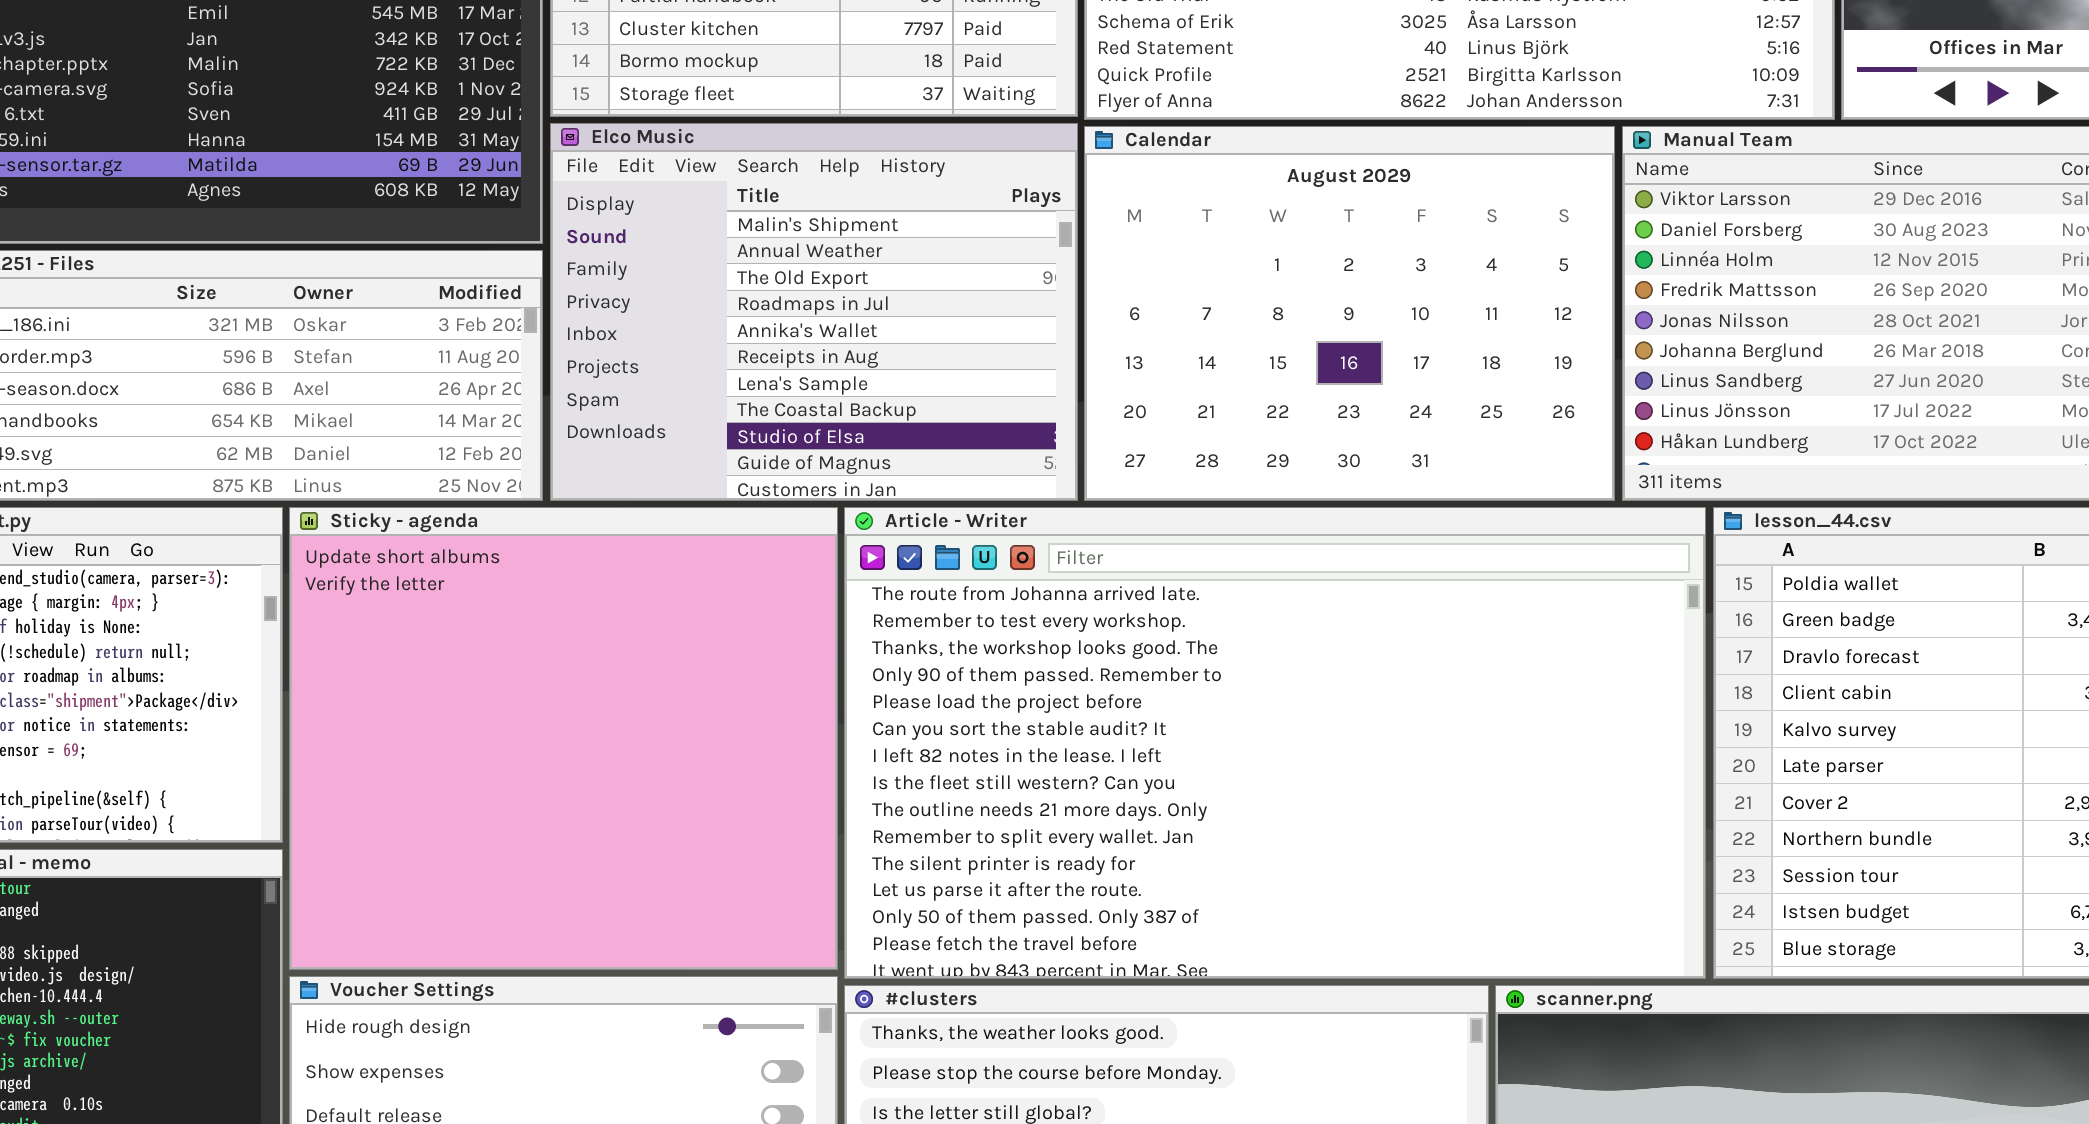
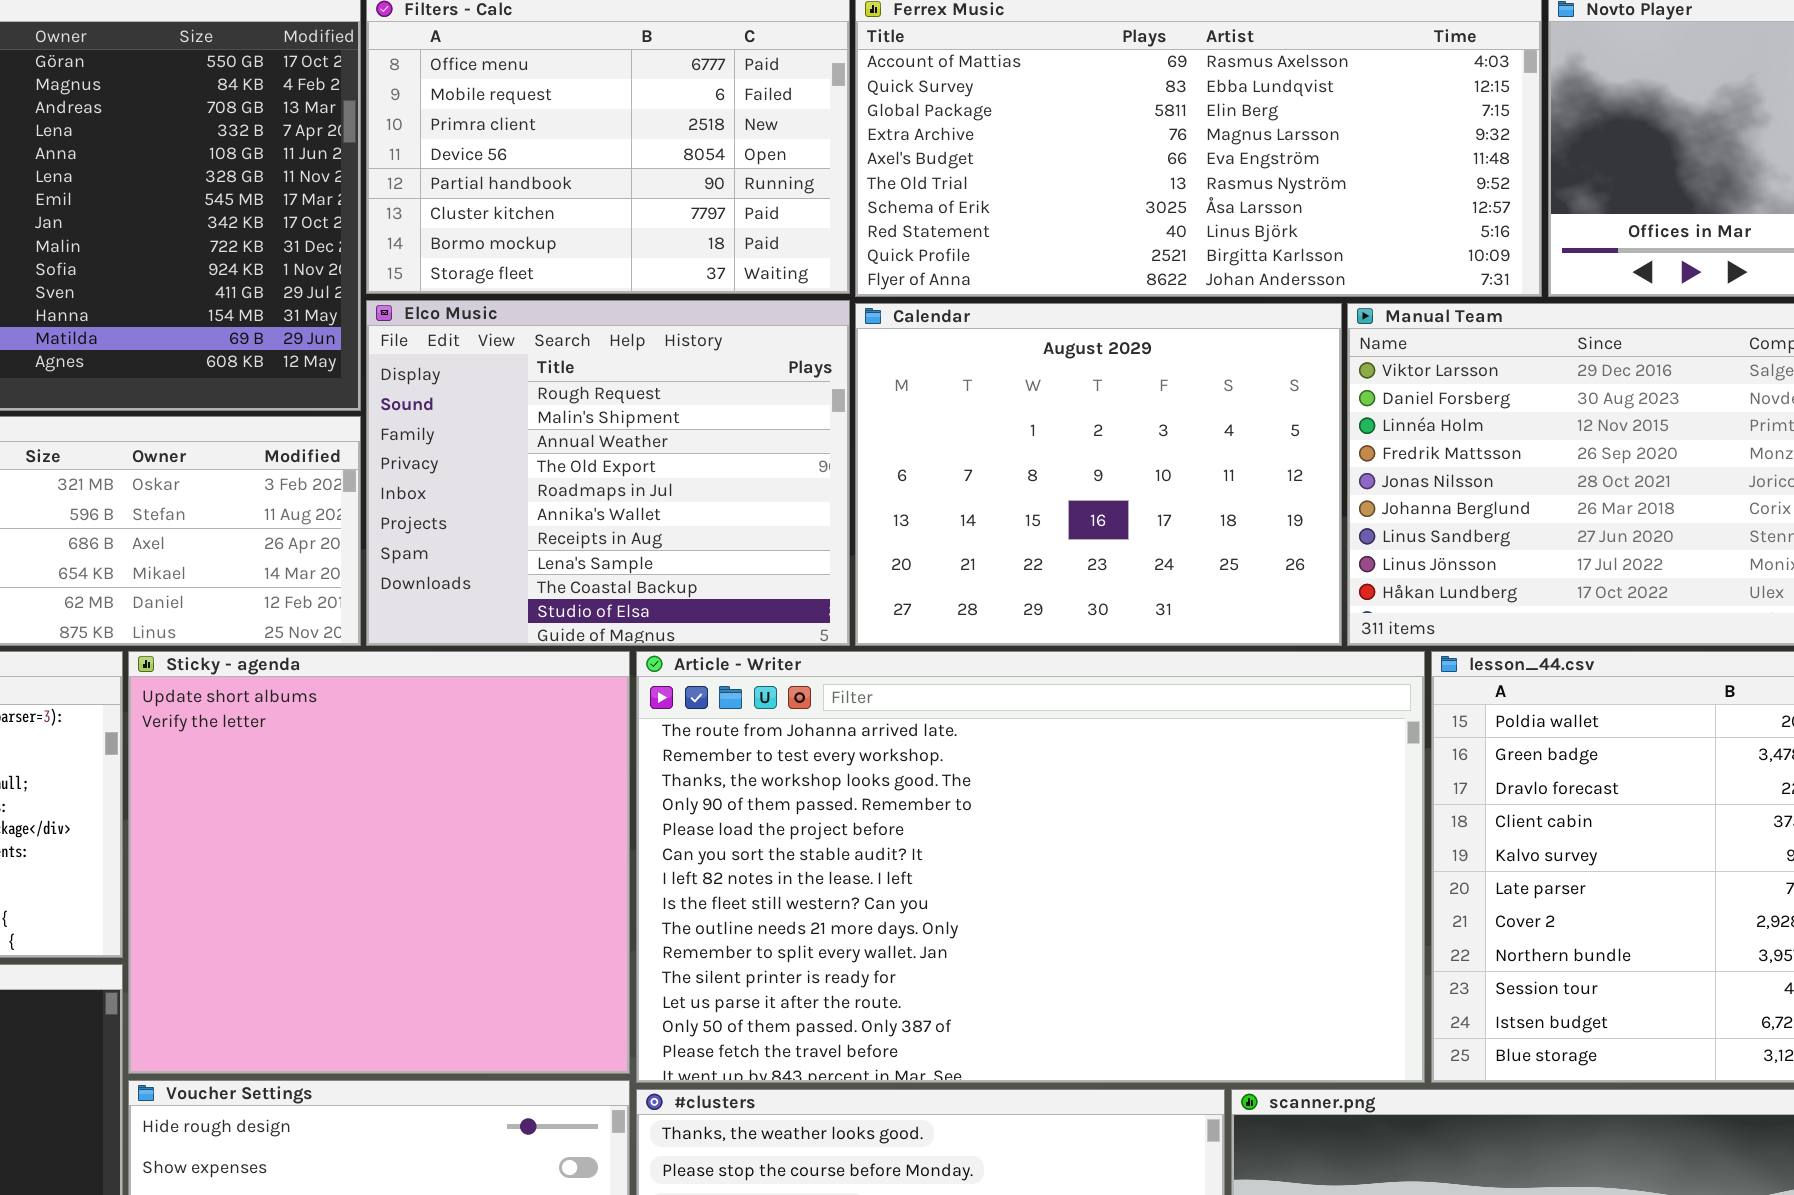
Elco Music: [550,123,1078,501] -> [366,300,850,646], scrolled up 1 row

